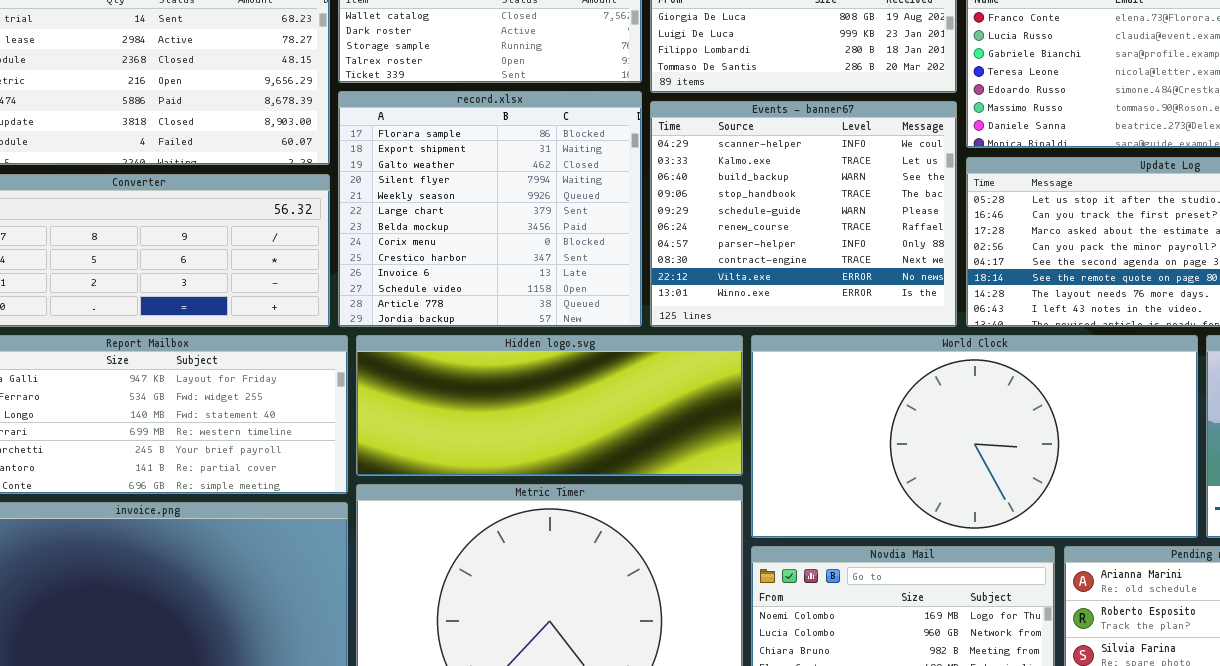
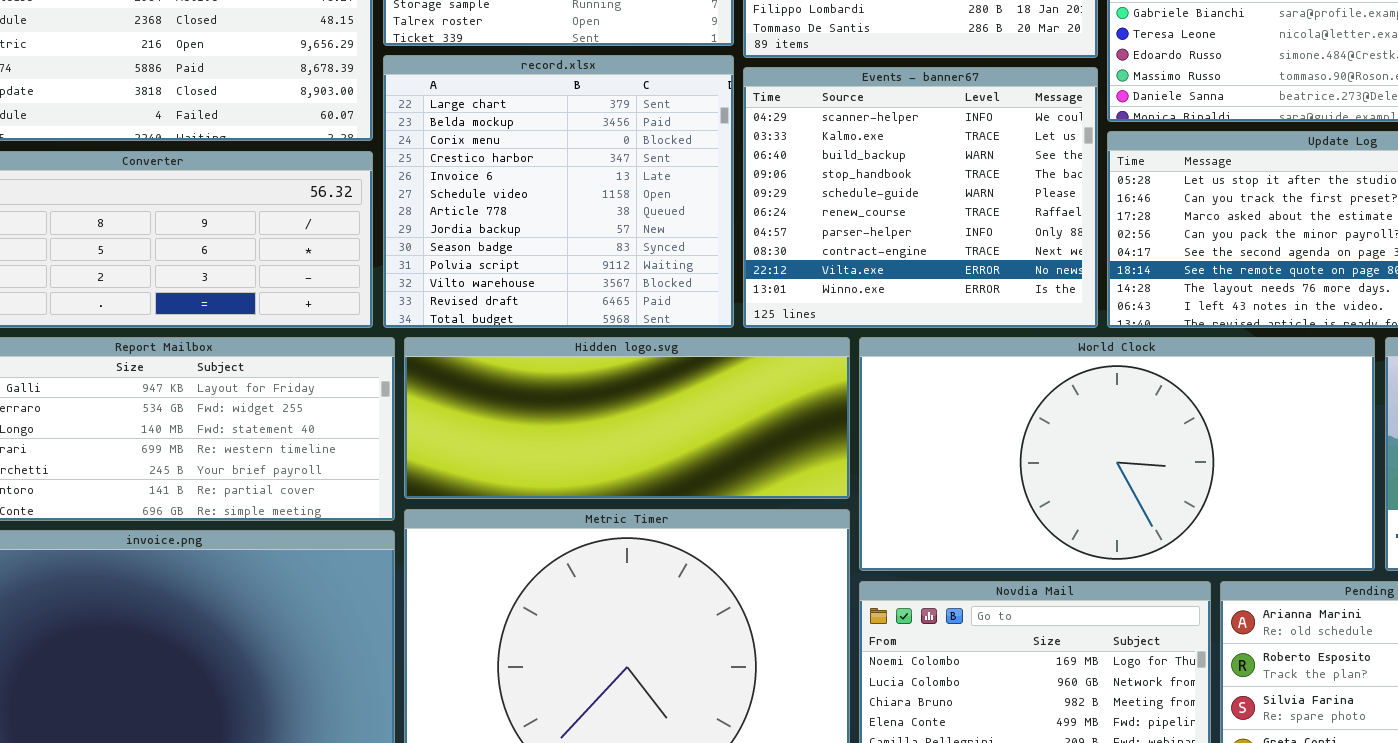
record.xlsx: [338,91,642,327] -> [383,55,734,328], scrolled down 5 rows

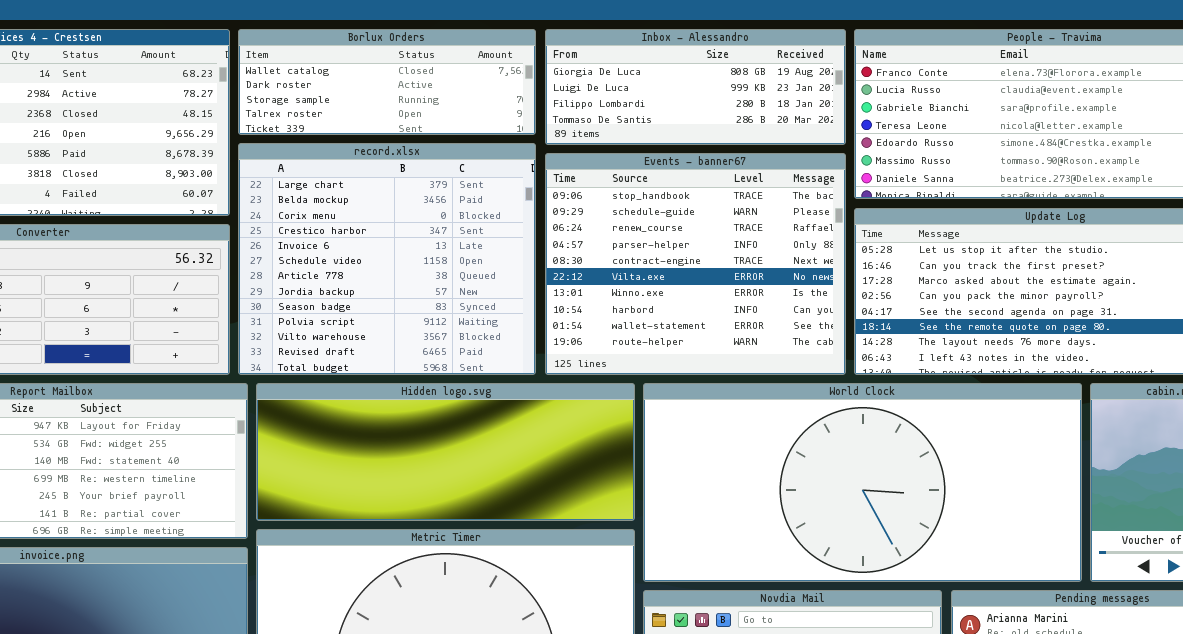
Events - banner67: [743,67,1098,328] -> [545,153,846,375], scrolled down 3 rows

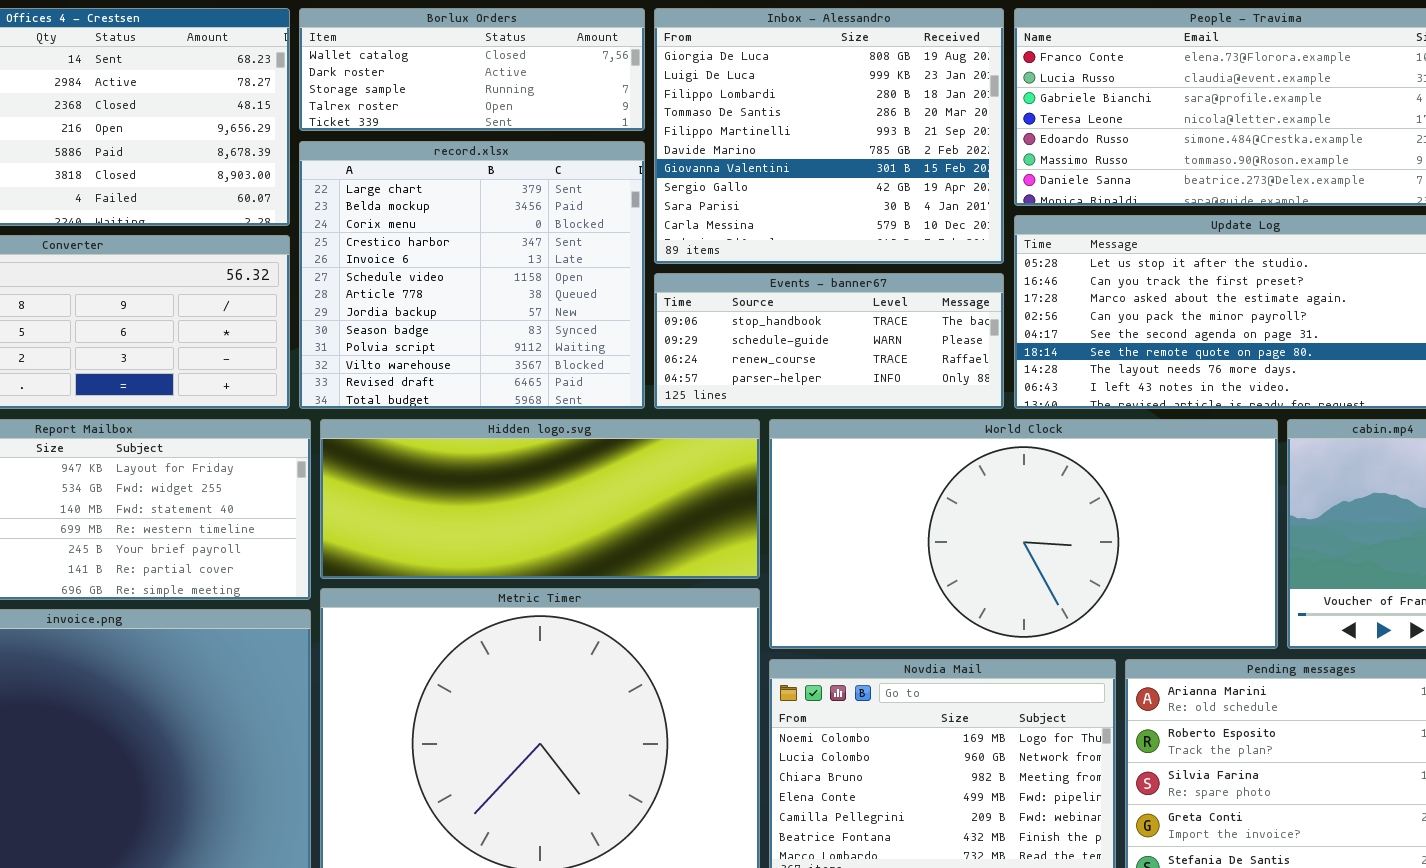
Inbox - Alessandro: [545,29,846,145] -> [654,8,1004,264], resized
Events - banner67: [545,153,846,375] -> [654,273,1004,409], resized

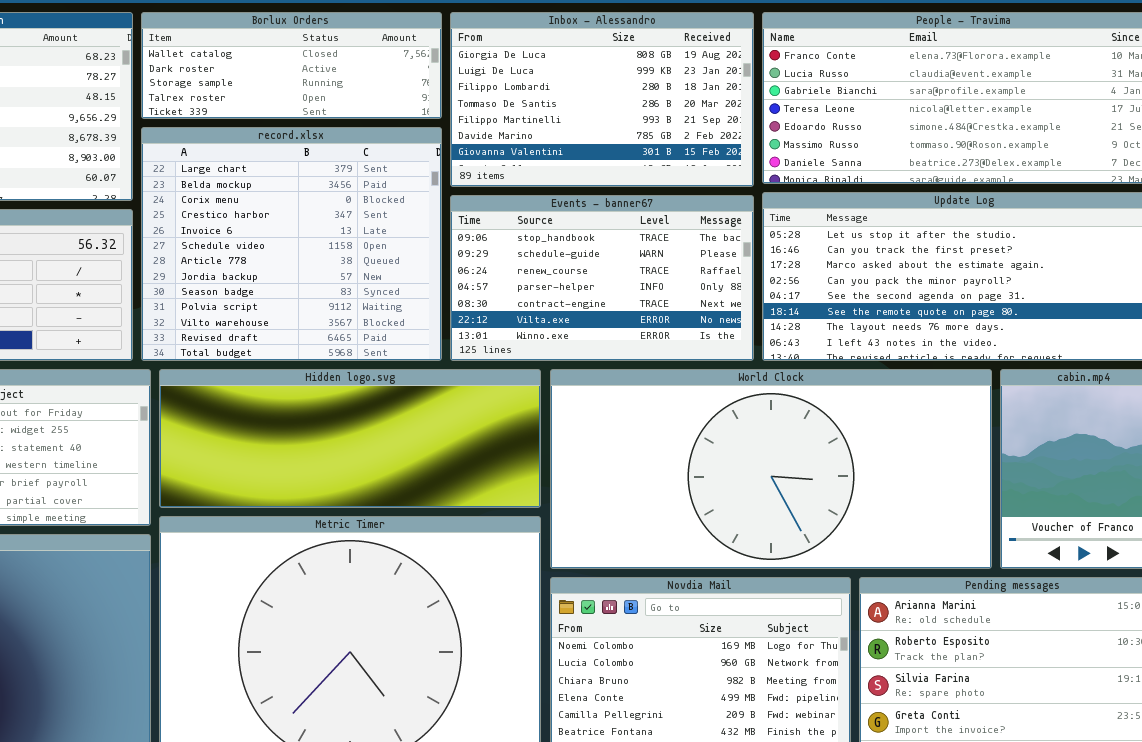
Inbox - Alessandro: [654,8,1004,264] -> [450,12,754,187], resized
Events - banner67: [654,273,1004,409] -> [450,195,754,361], resized

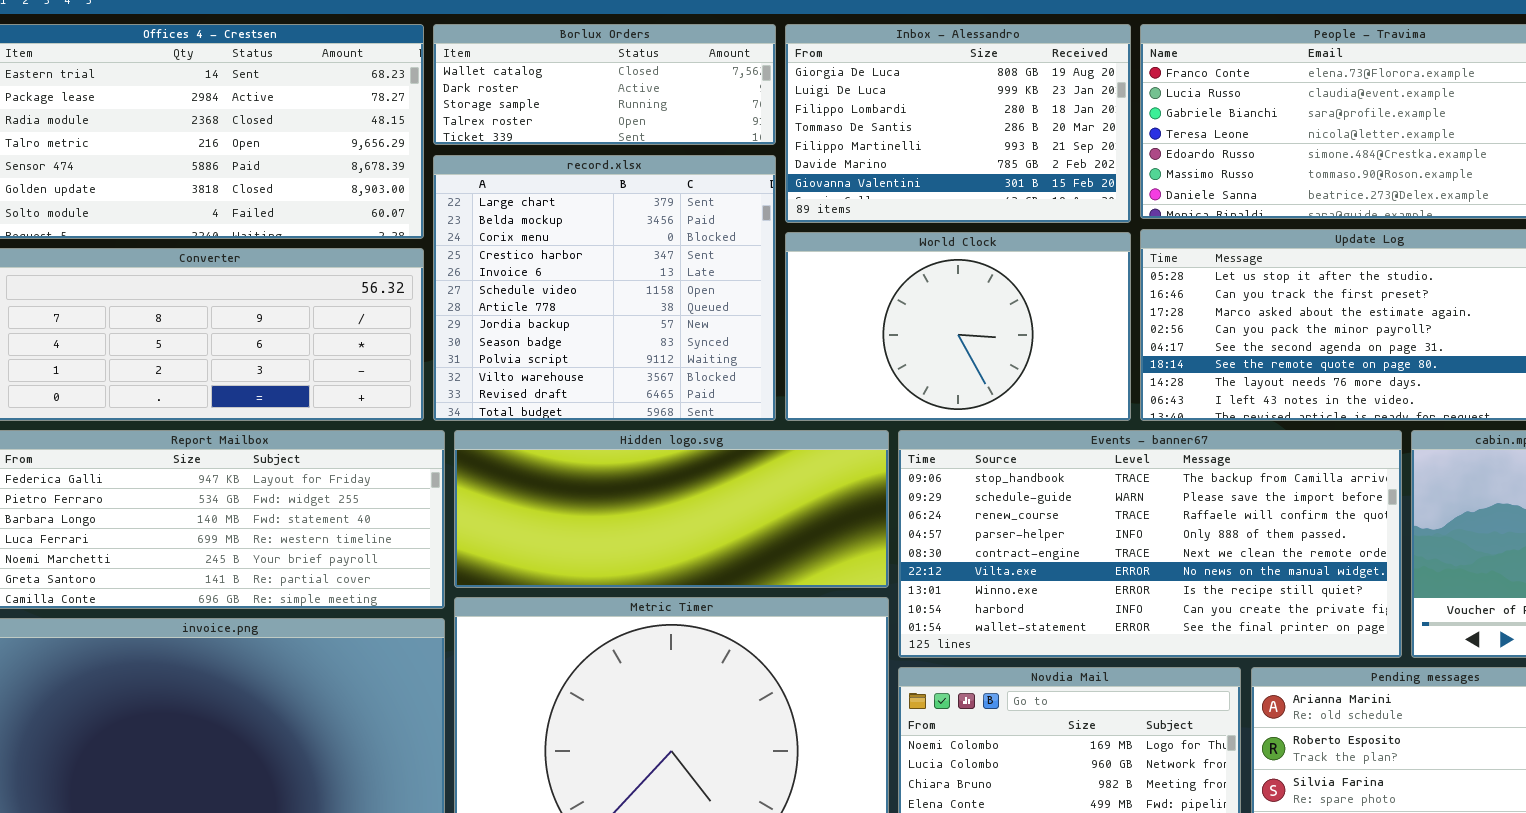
Events - banner67: [450,195,754,361] -> [898,430,1402,658], moved, resized
World Clock: [550,369,992,569] -> [785,232,1131,421], moved, resized

